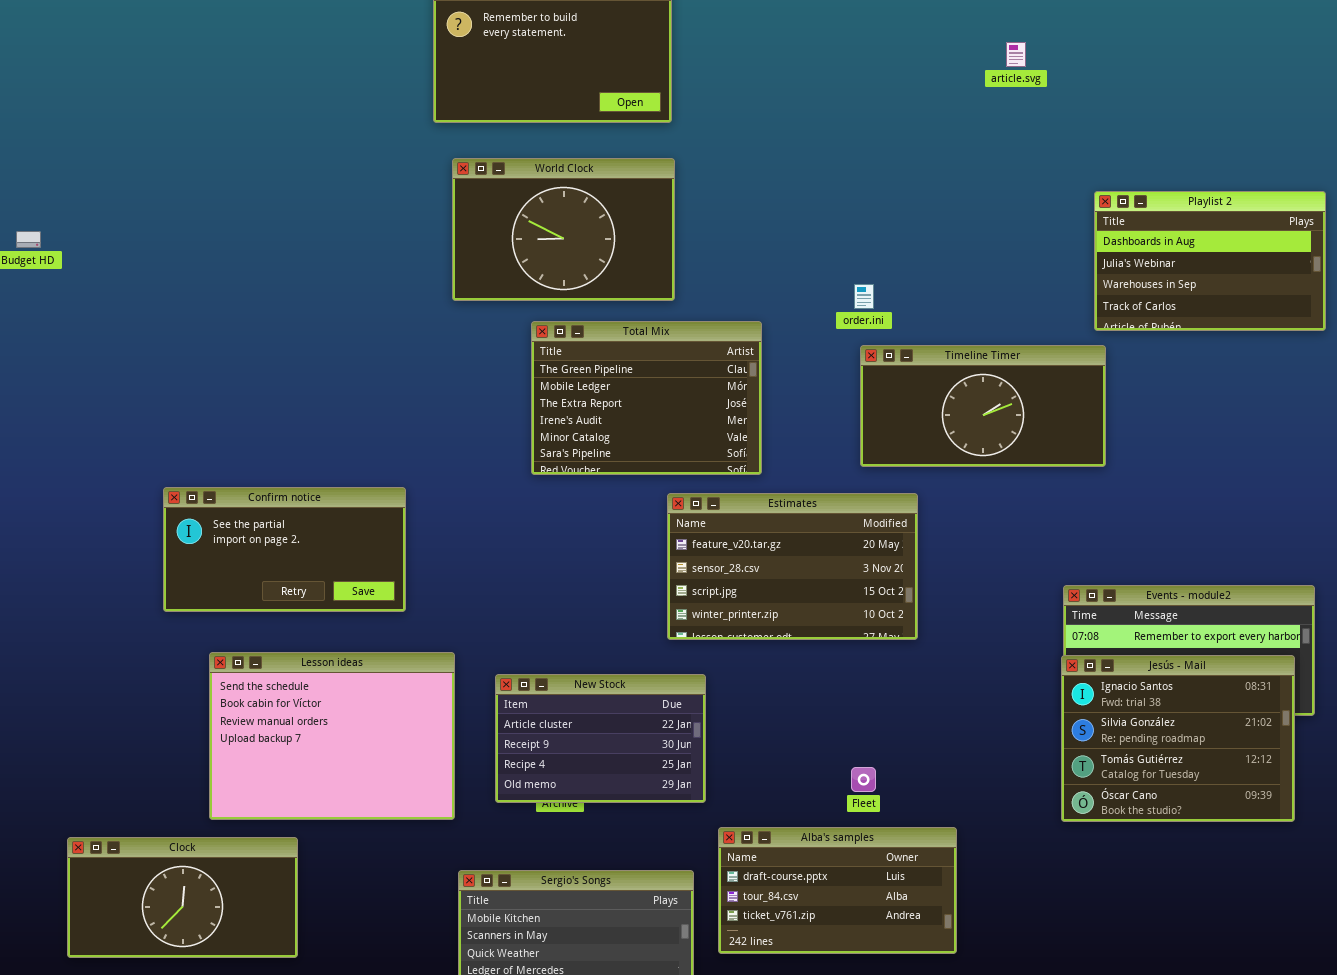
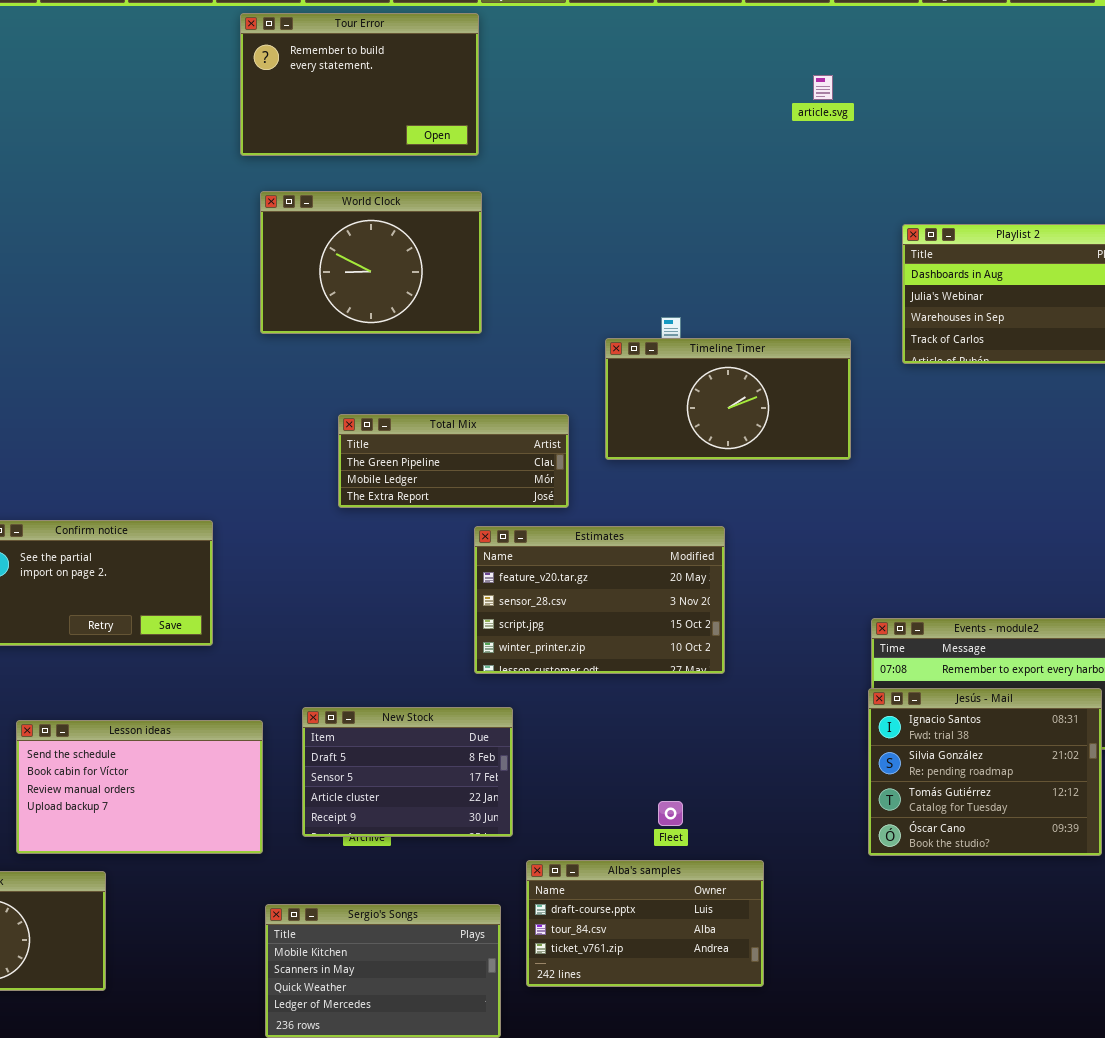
Total Mix: [531,321,762,475] -> [338,414,569,508], resized
Timeline Timer: [860,345,1106,467] -> [605,338,851,460], moved
Lesson ideas: [209,652,455,820] -> [16,720,263,854], resized
New Stock: [495,674,706,803] -> [302,707,513,837], scrolled up 2 rows

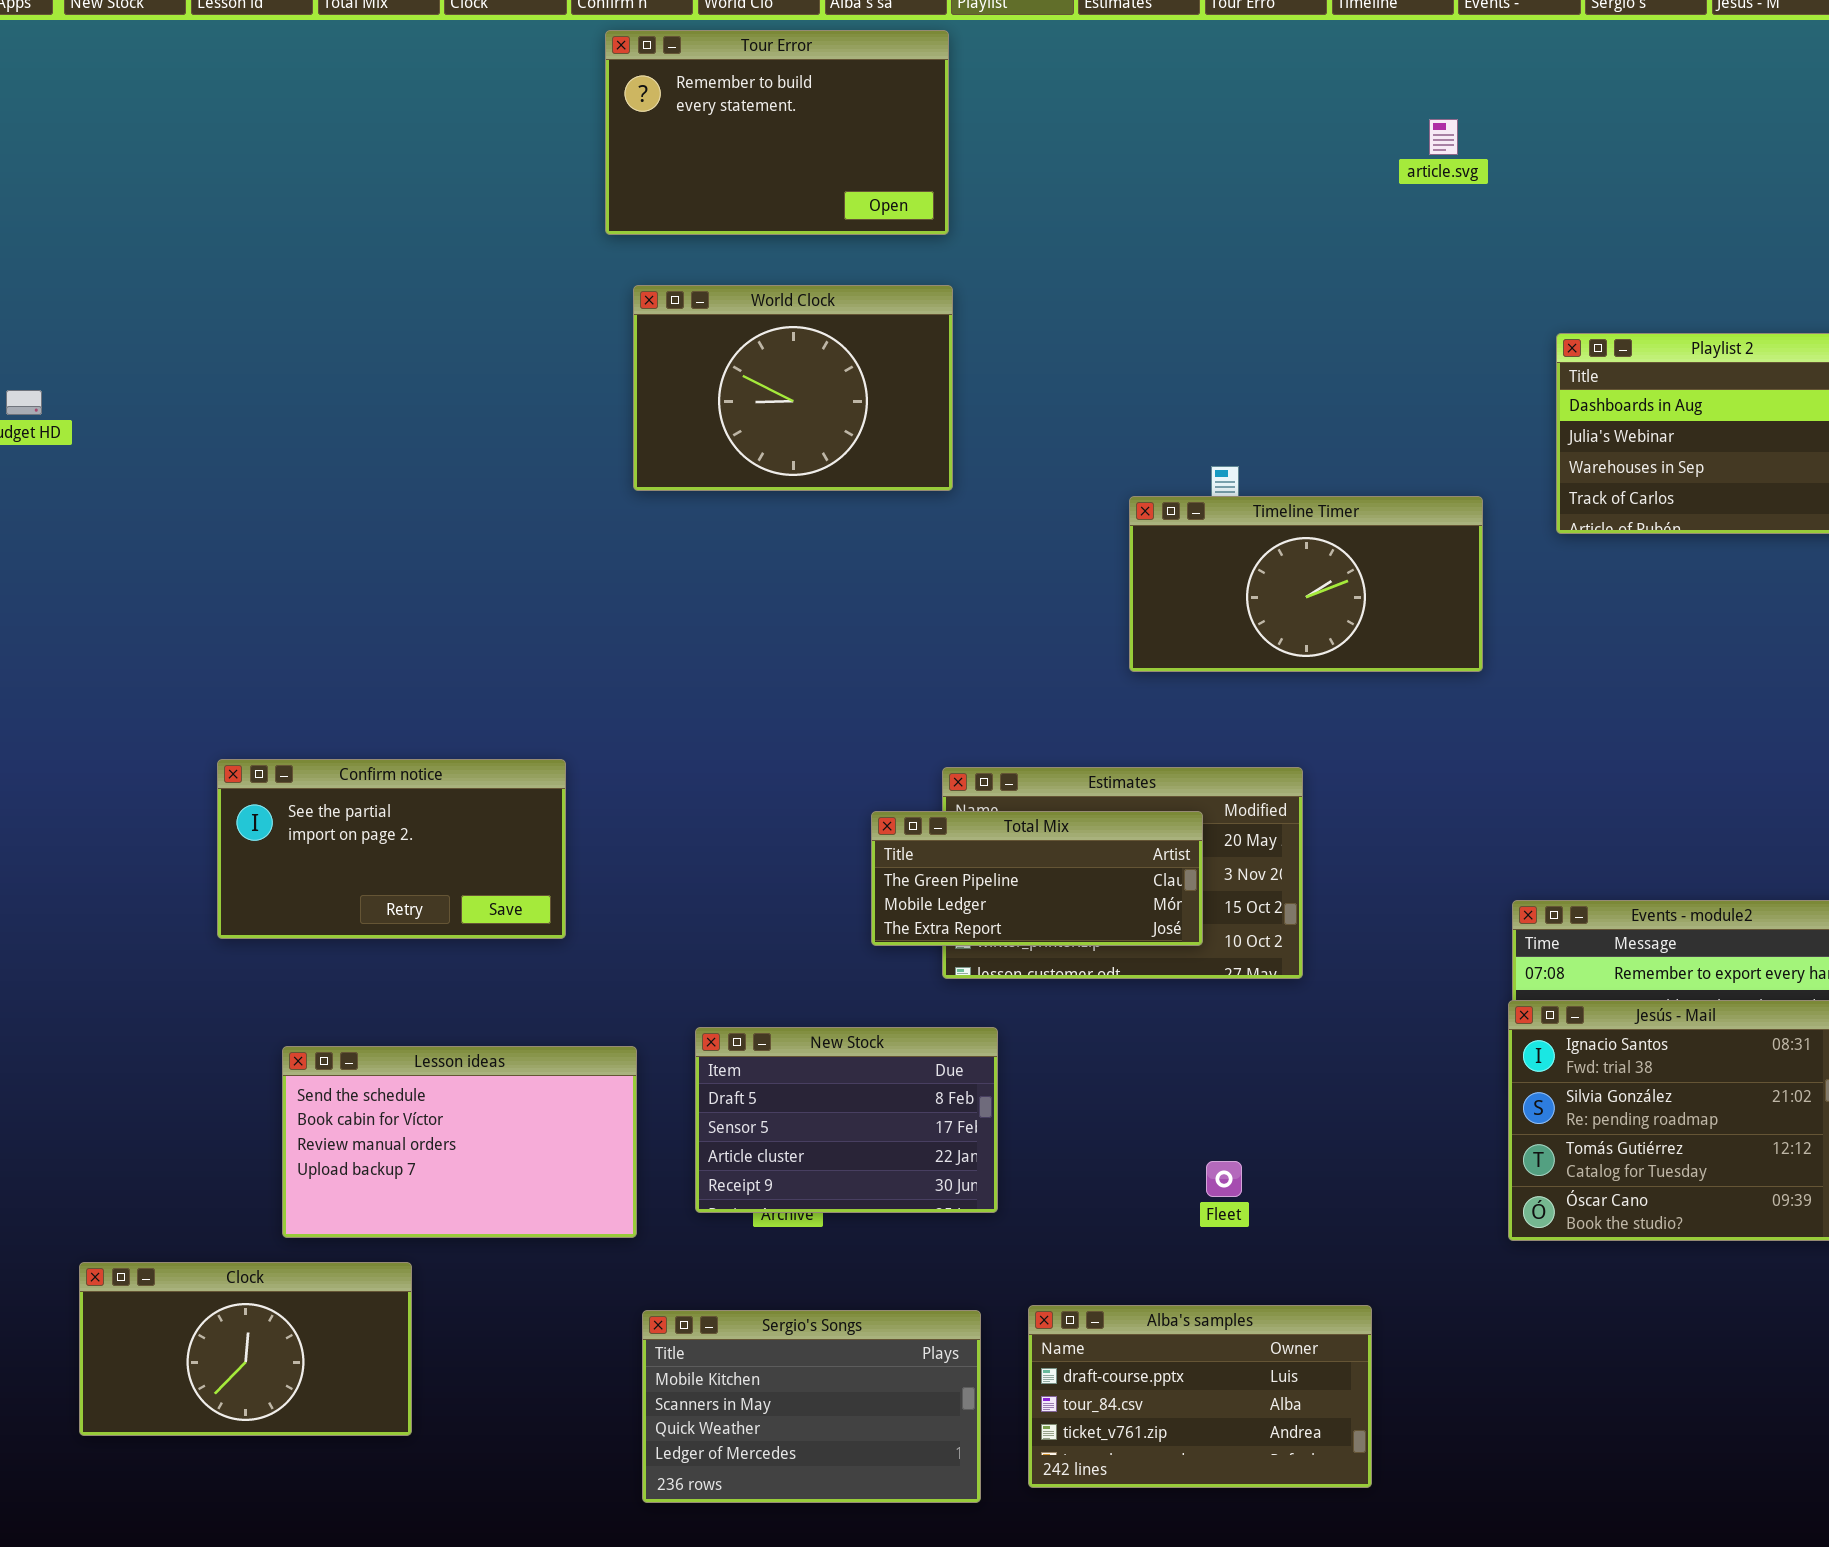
Total Mix: [338,414,569,508] -> [871,811,1203,946], moved
Alba's samples: [526,860,764,987] -> [1028,1305,1372,1488], moved

